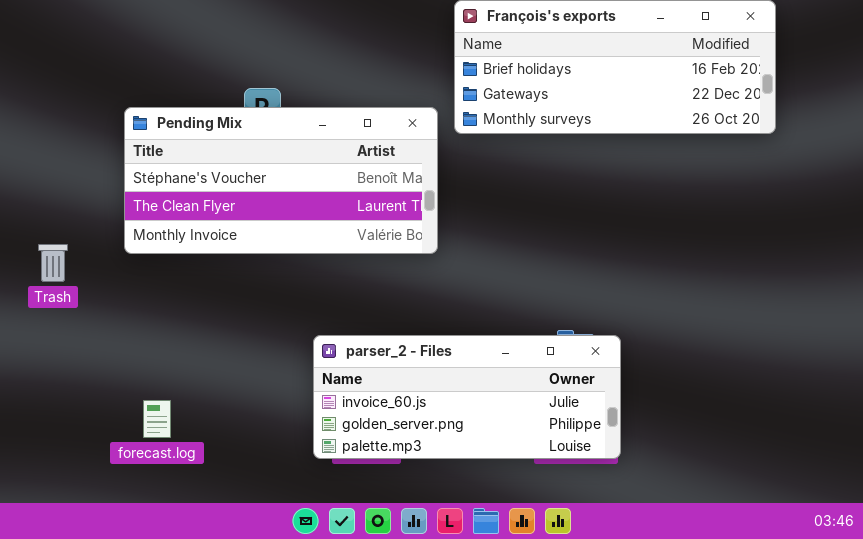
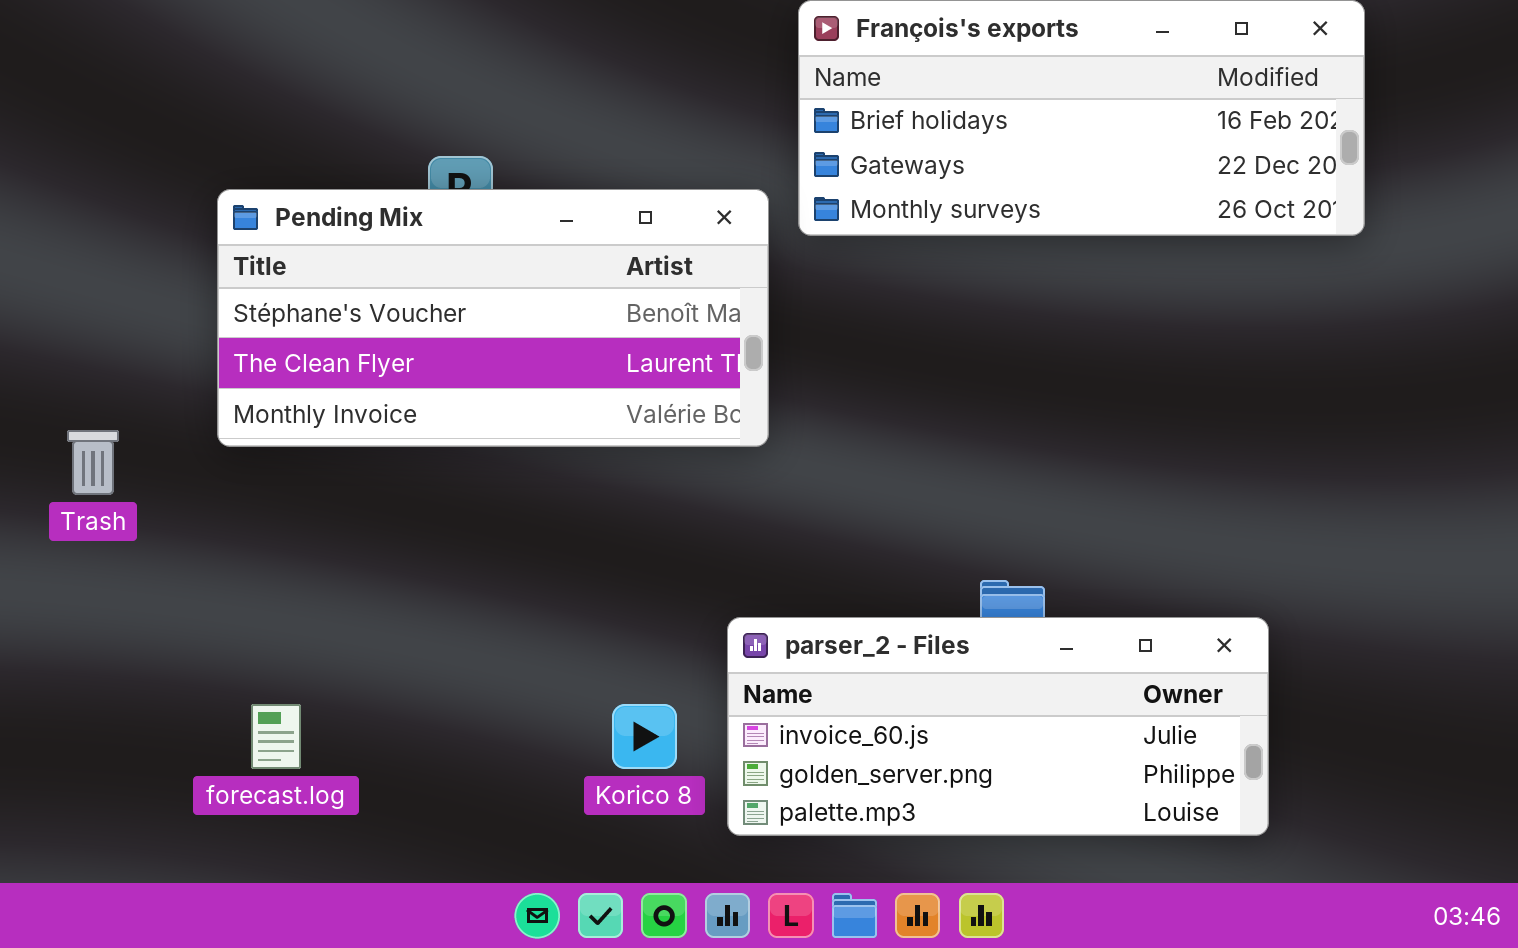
parser_2 - Files: [313,335,621,459] -> [727,617,1269,836], moved

